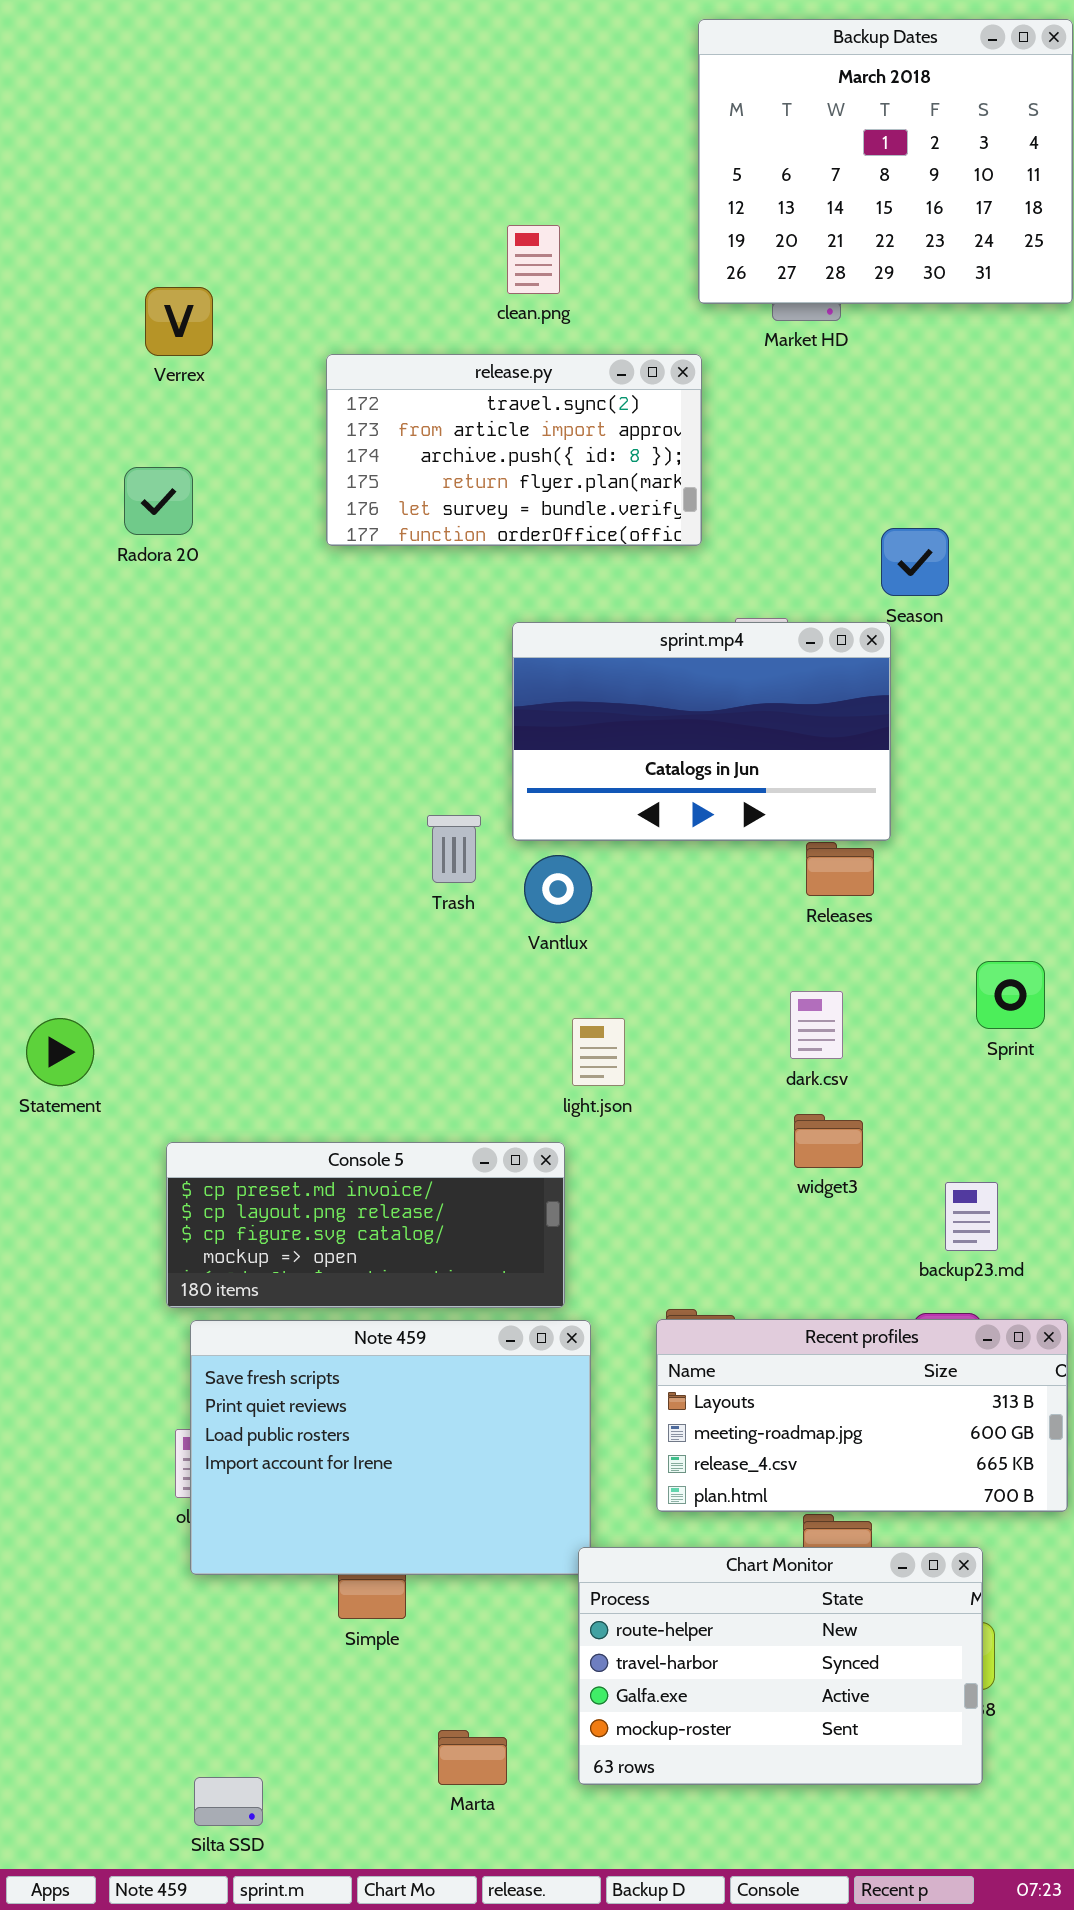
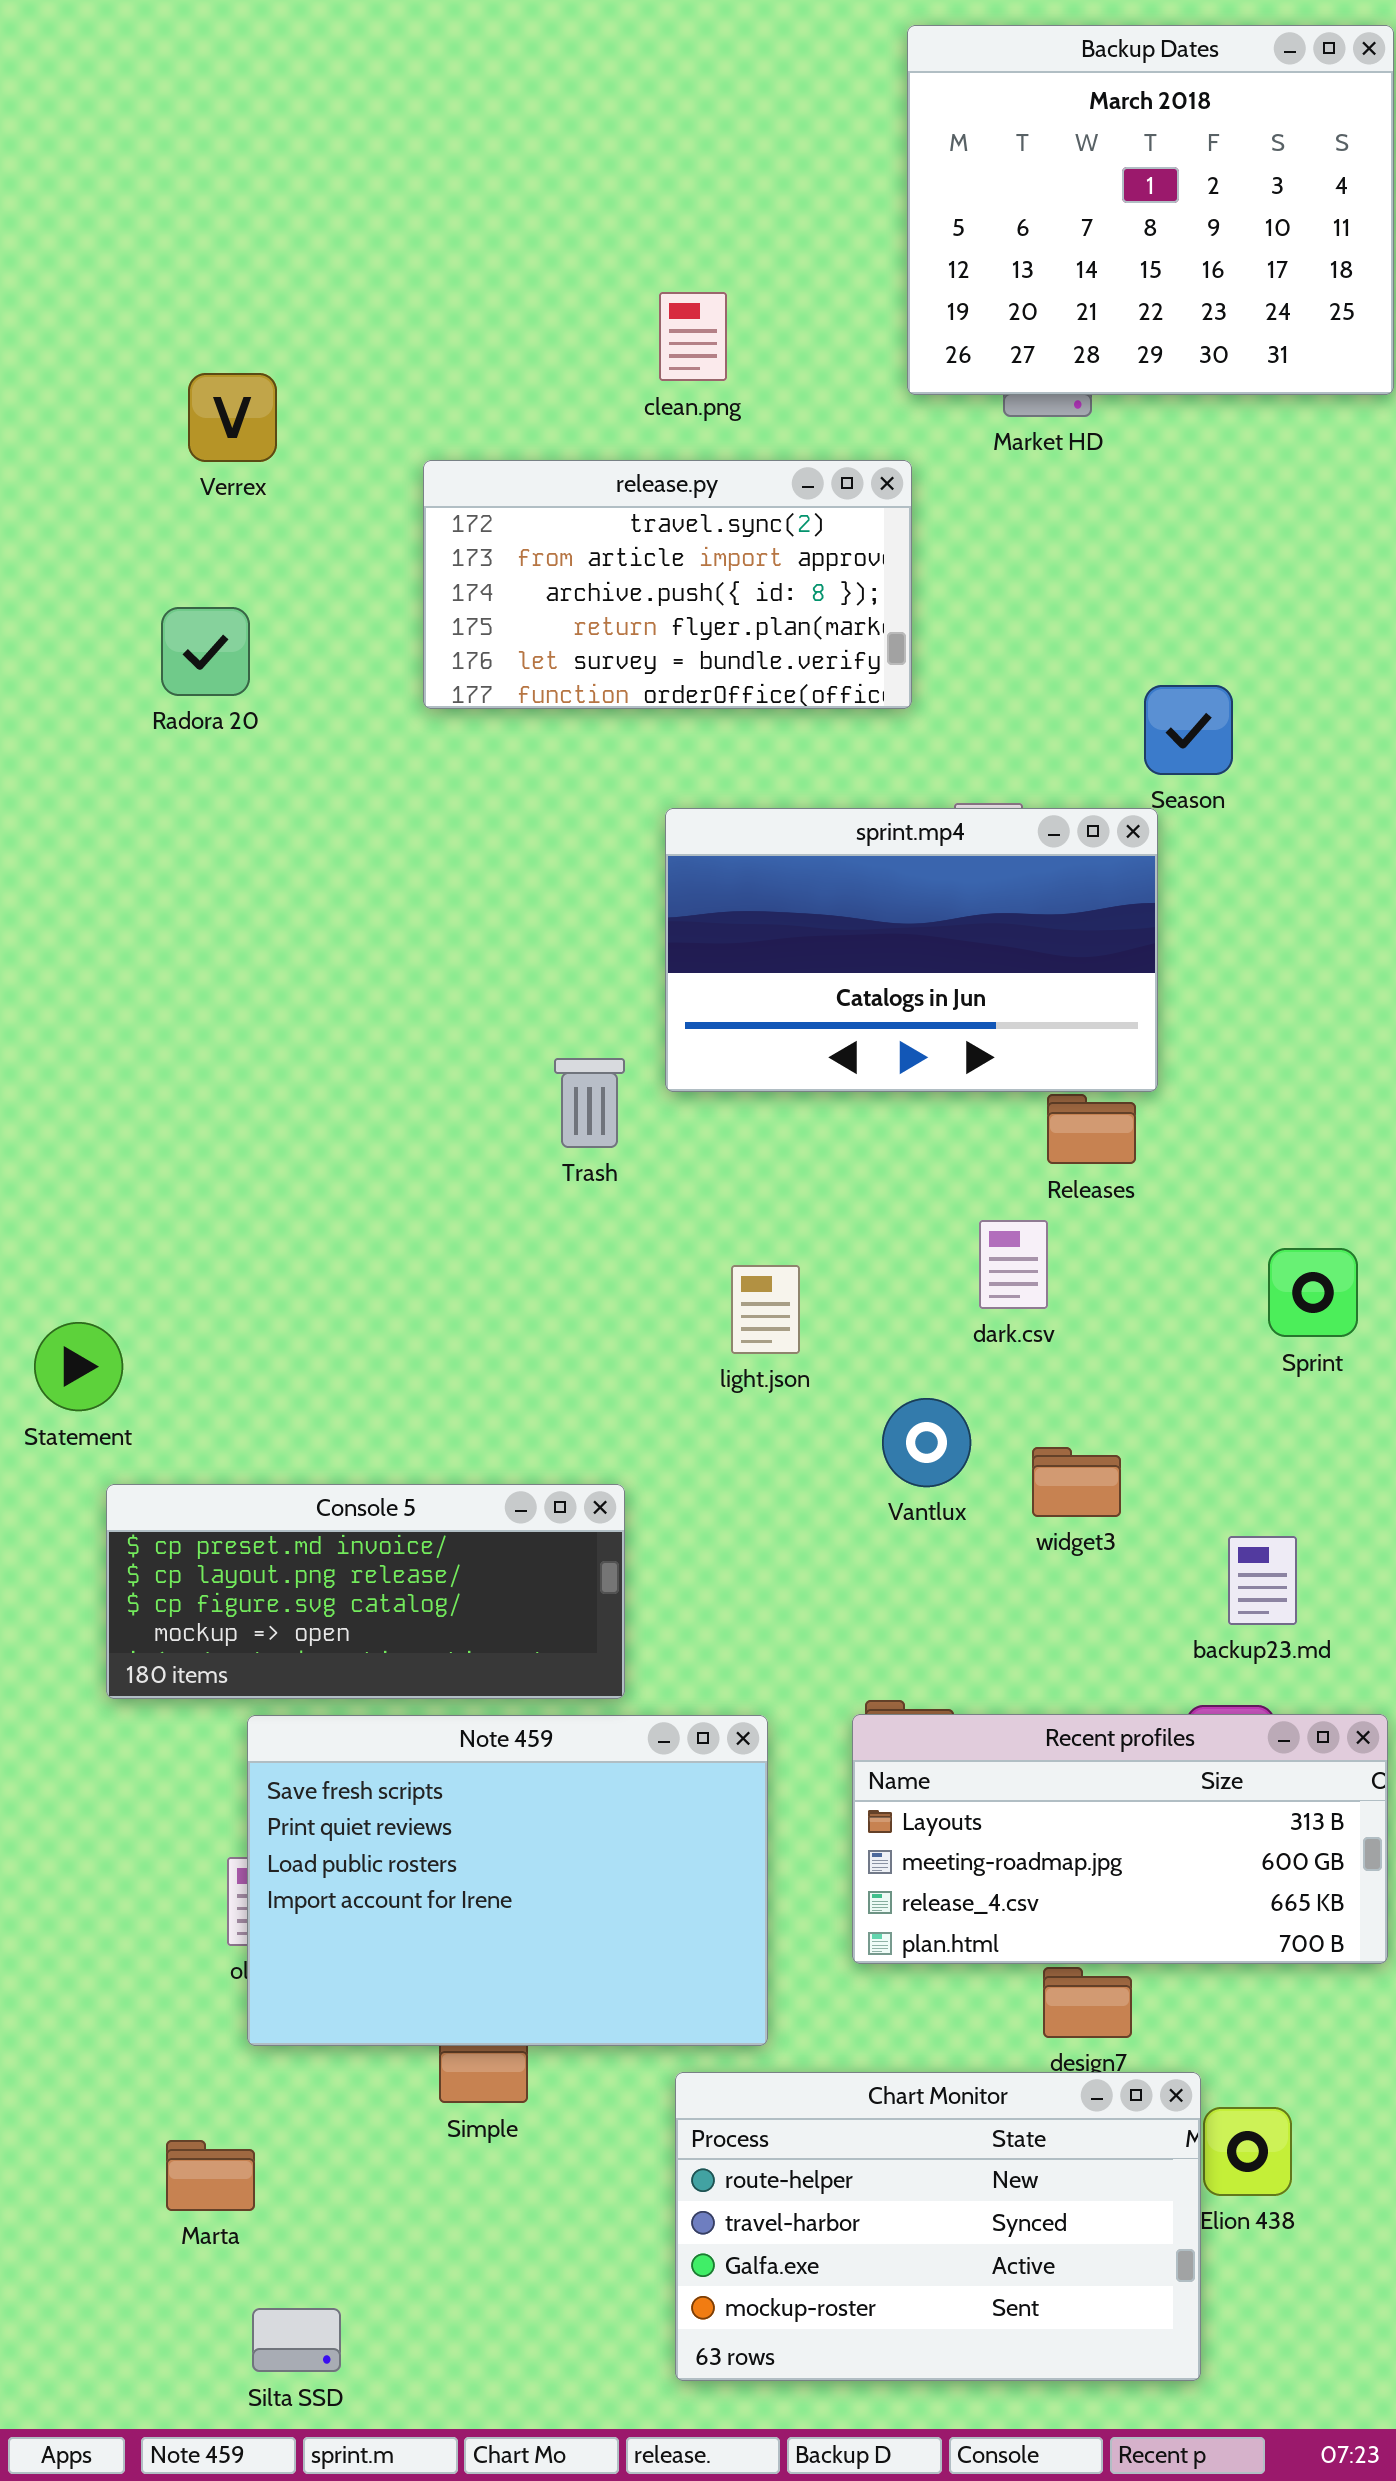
Vantlux: [524,855,592,923] -> [882,1398,971,1487], moved
dark.csv: [790,991,843,1059] -> [979,1220,1048,1309], moved
light.json: [572,1018,625,1086] -> [731,1265,800,1354], moved
Console 5: [166,1142,565,1308] -> [106,1484,625,1699], moved
Chart Monitor: [578,1547,983,1785] -> [675,2072,1201,2381], moved
Marta: [438,1730,507,1785] -> [166,2140,255,2211], moved

